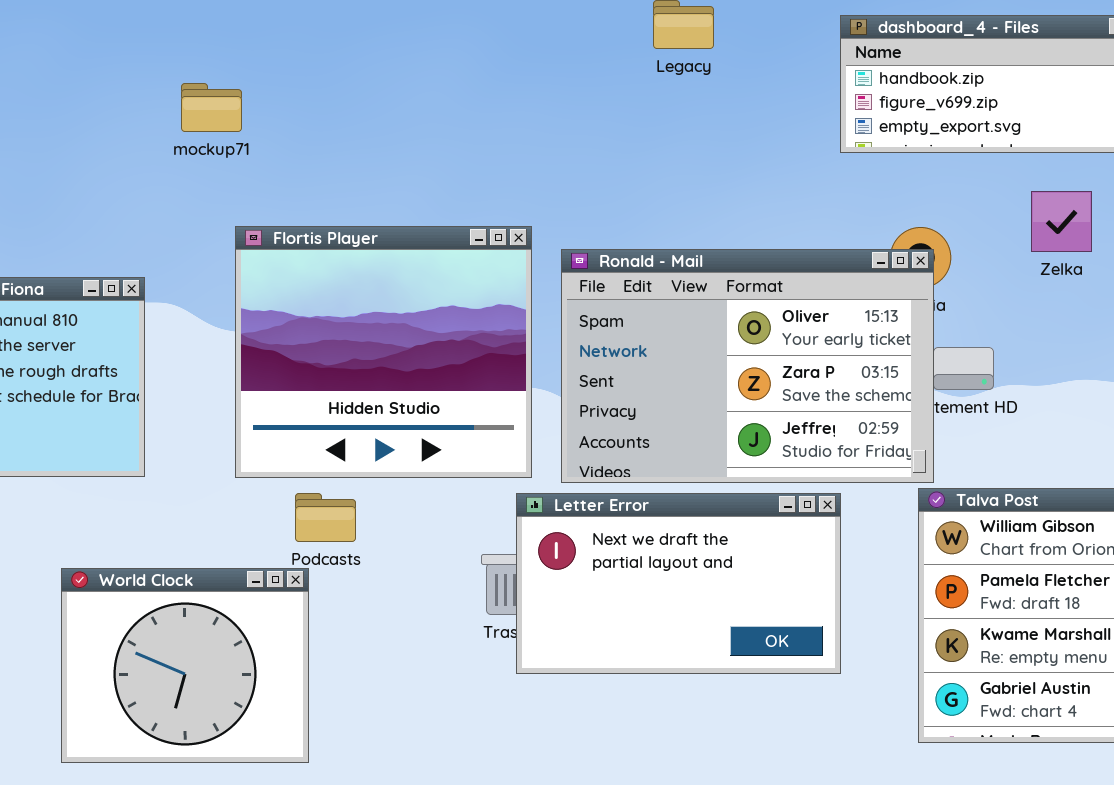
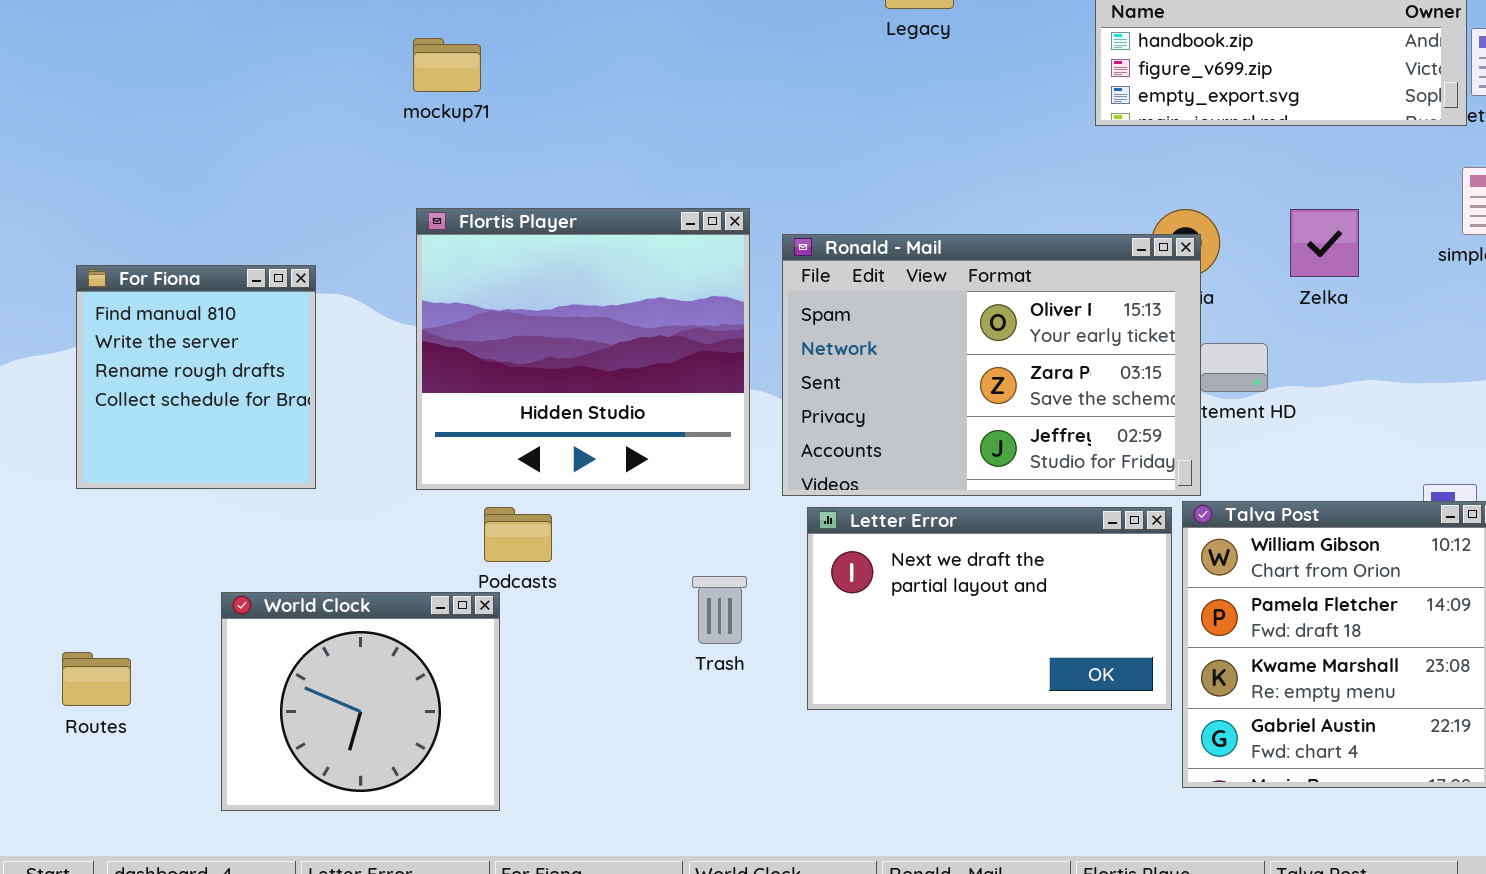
mockup71: [181,83,242,132] -> [413,38,481,92], moved
Zelka: [1031,191,1092,252] -> [1290,209,1359,277], moved
Letter Error: [516,493,841,674] -> [807,507,1172,710], moved

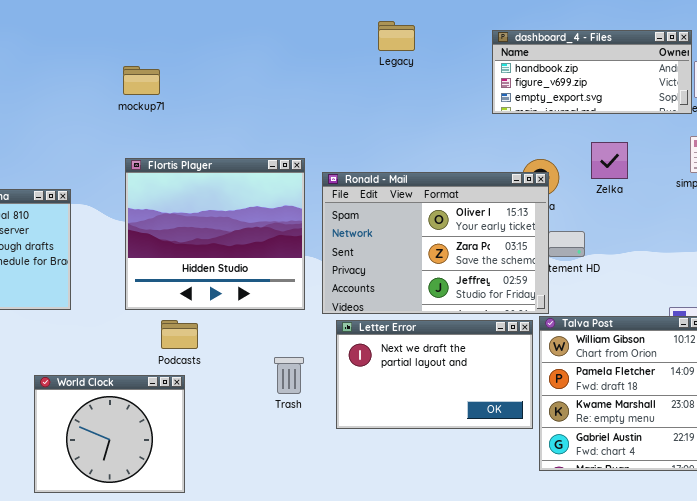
Zelka: [1290,209,1359,277] -> [591,142,628,179], moved
World Clock: [221,592,500,811] -> [34,375,185,493], moved

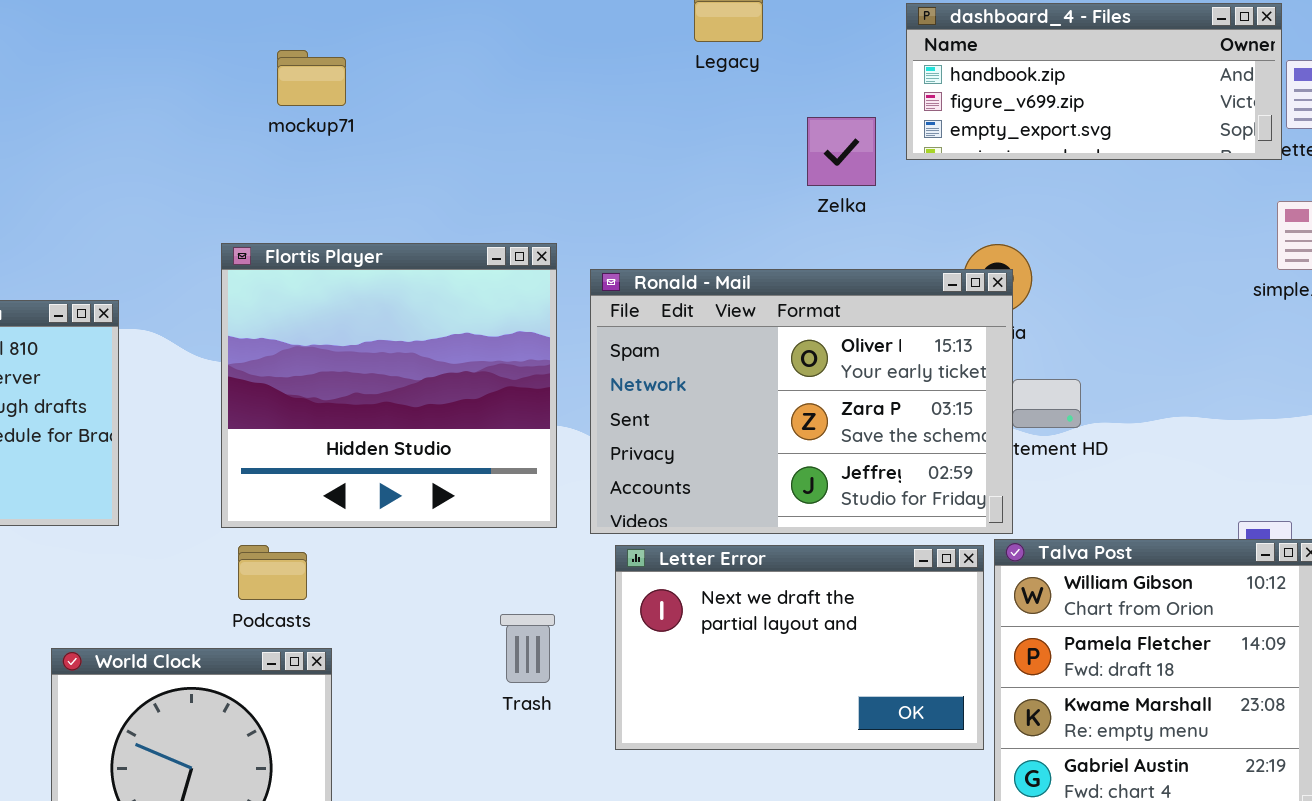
mockup71: [123,66,160,95] -> [277,50,346,106], moved
Zelka: [591,142,628,179] -> [807,117,876,186], moved
Podcasts: [161,320,198,349] -> [238,545,307,600], moved

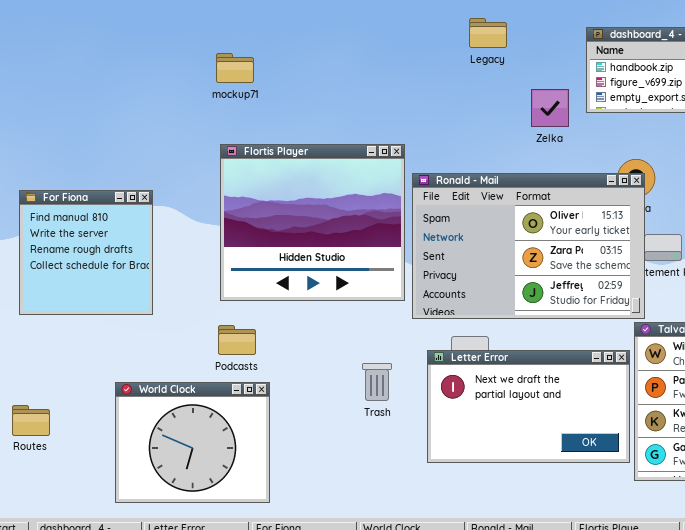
mockup71: [277,50,346,106] -> [216,53,254,83], moved
Flortis Player: [221,243,557,528] -> [220,144,405,301], moved
Letter Error: [615,545,984,750] -> [427,350,630,463], moved

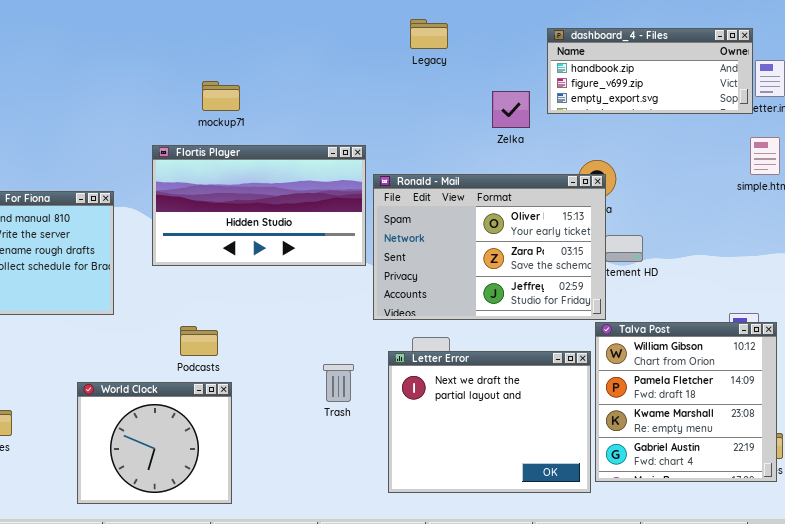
Legacy: [469,18,507,48] -> [410,19,448,49], moved
mockup71: [216,53,254,83] -> [202,81,240,111], moved
Flortis Player: [220,144,405,301] -> [152,145,366,266], resized
Letter Error: [427,350,630,463] -> [388,351,591,493], resized

